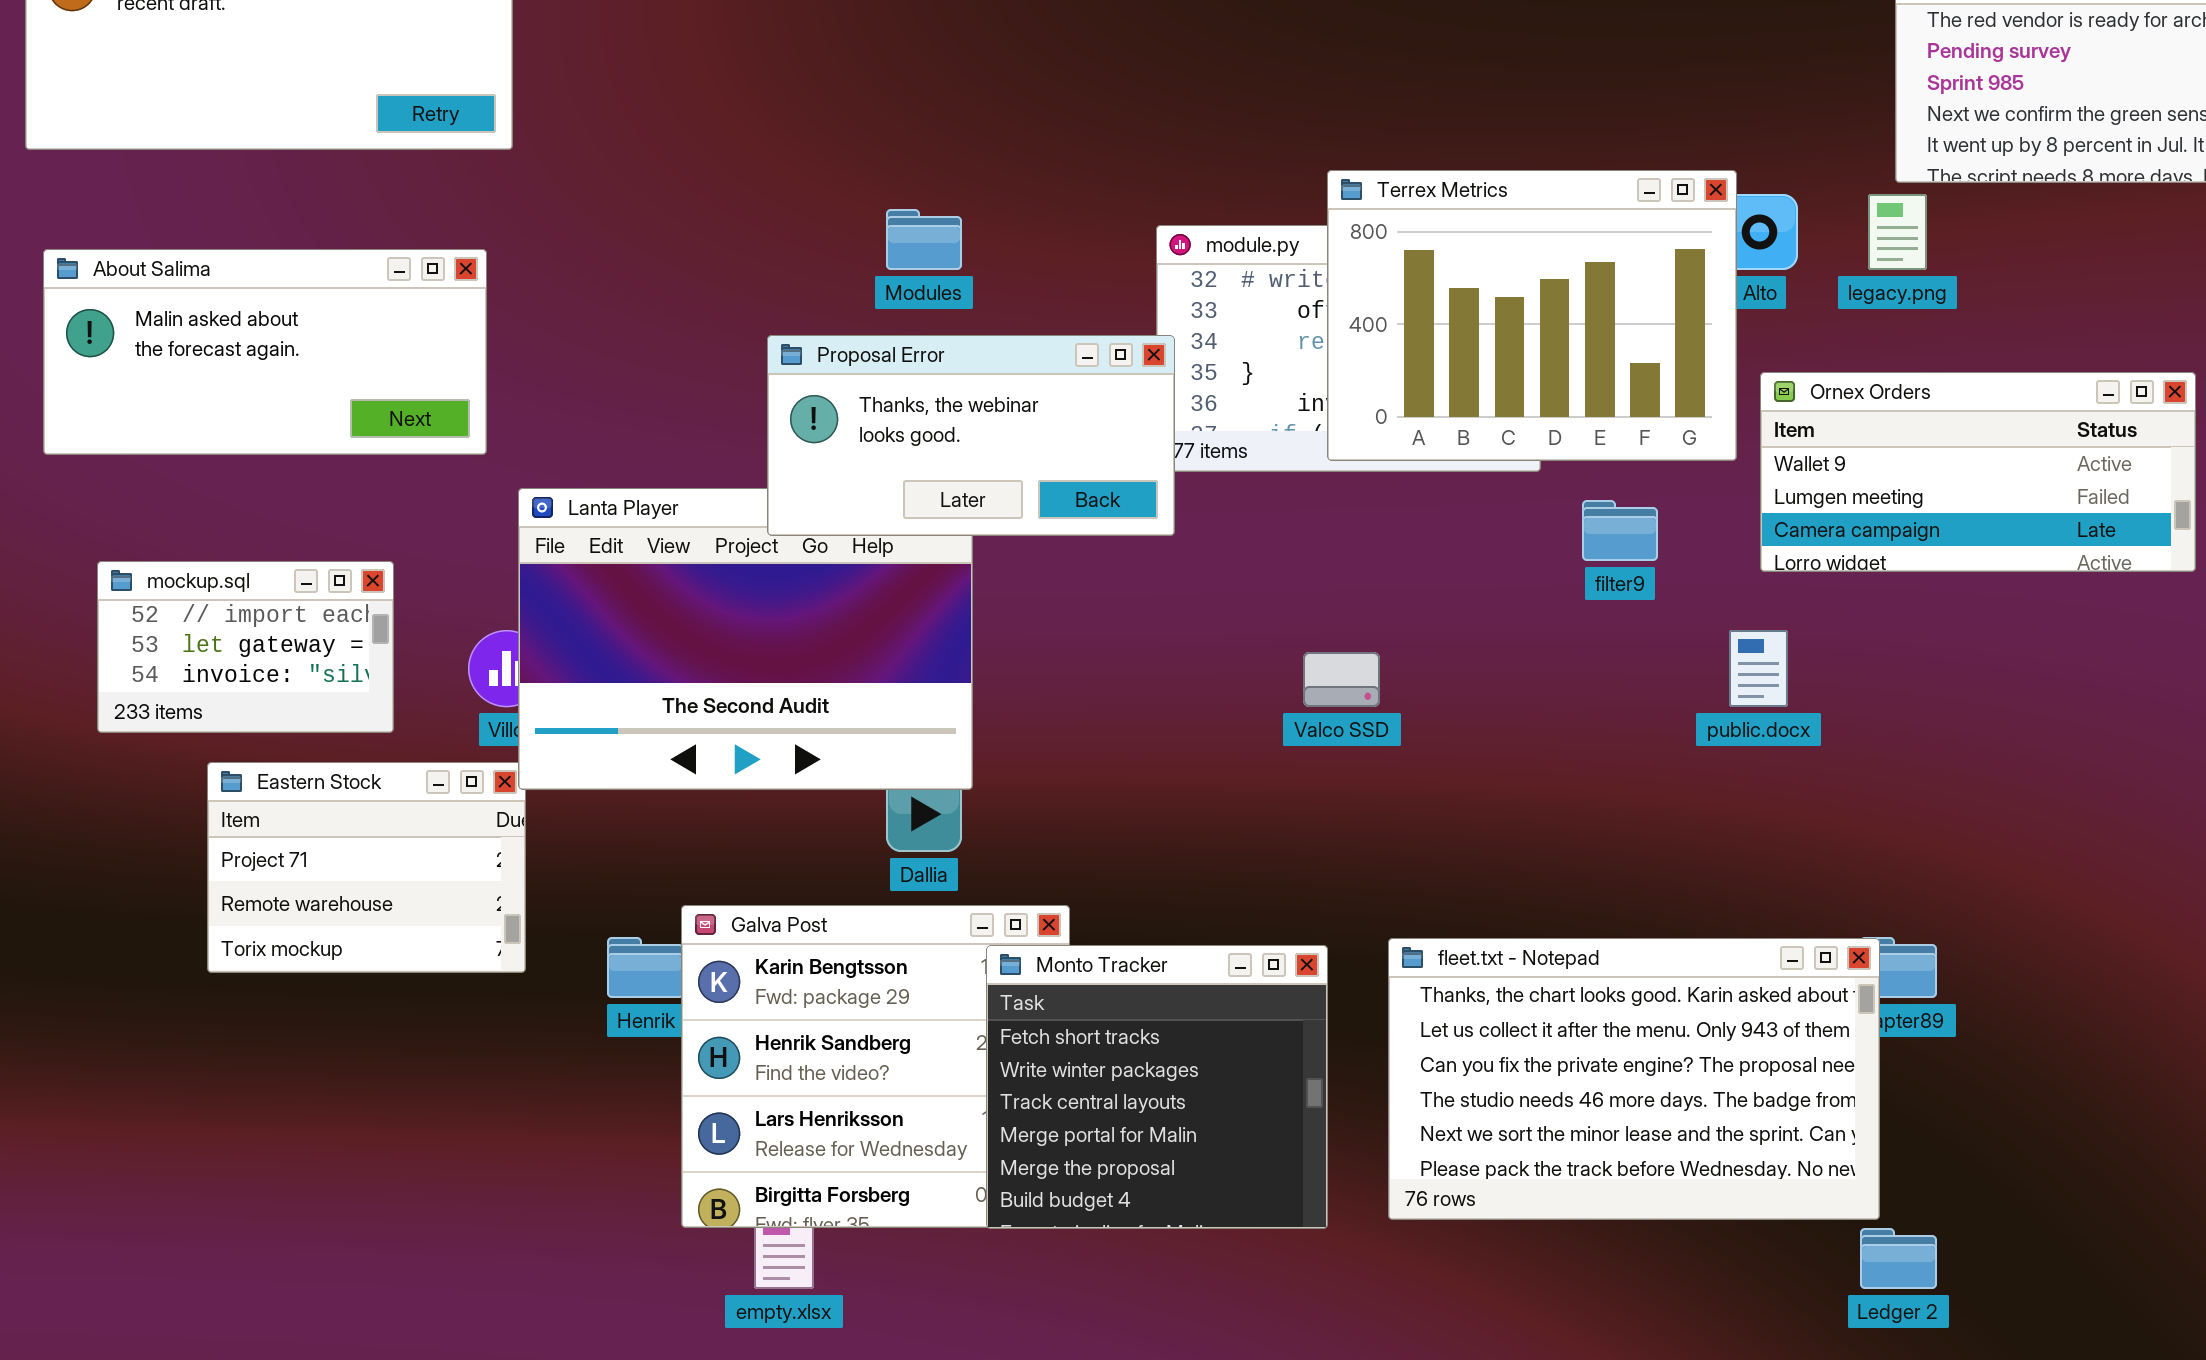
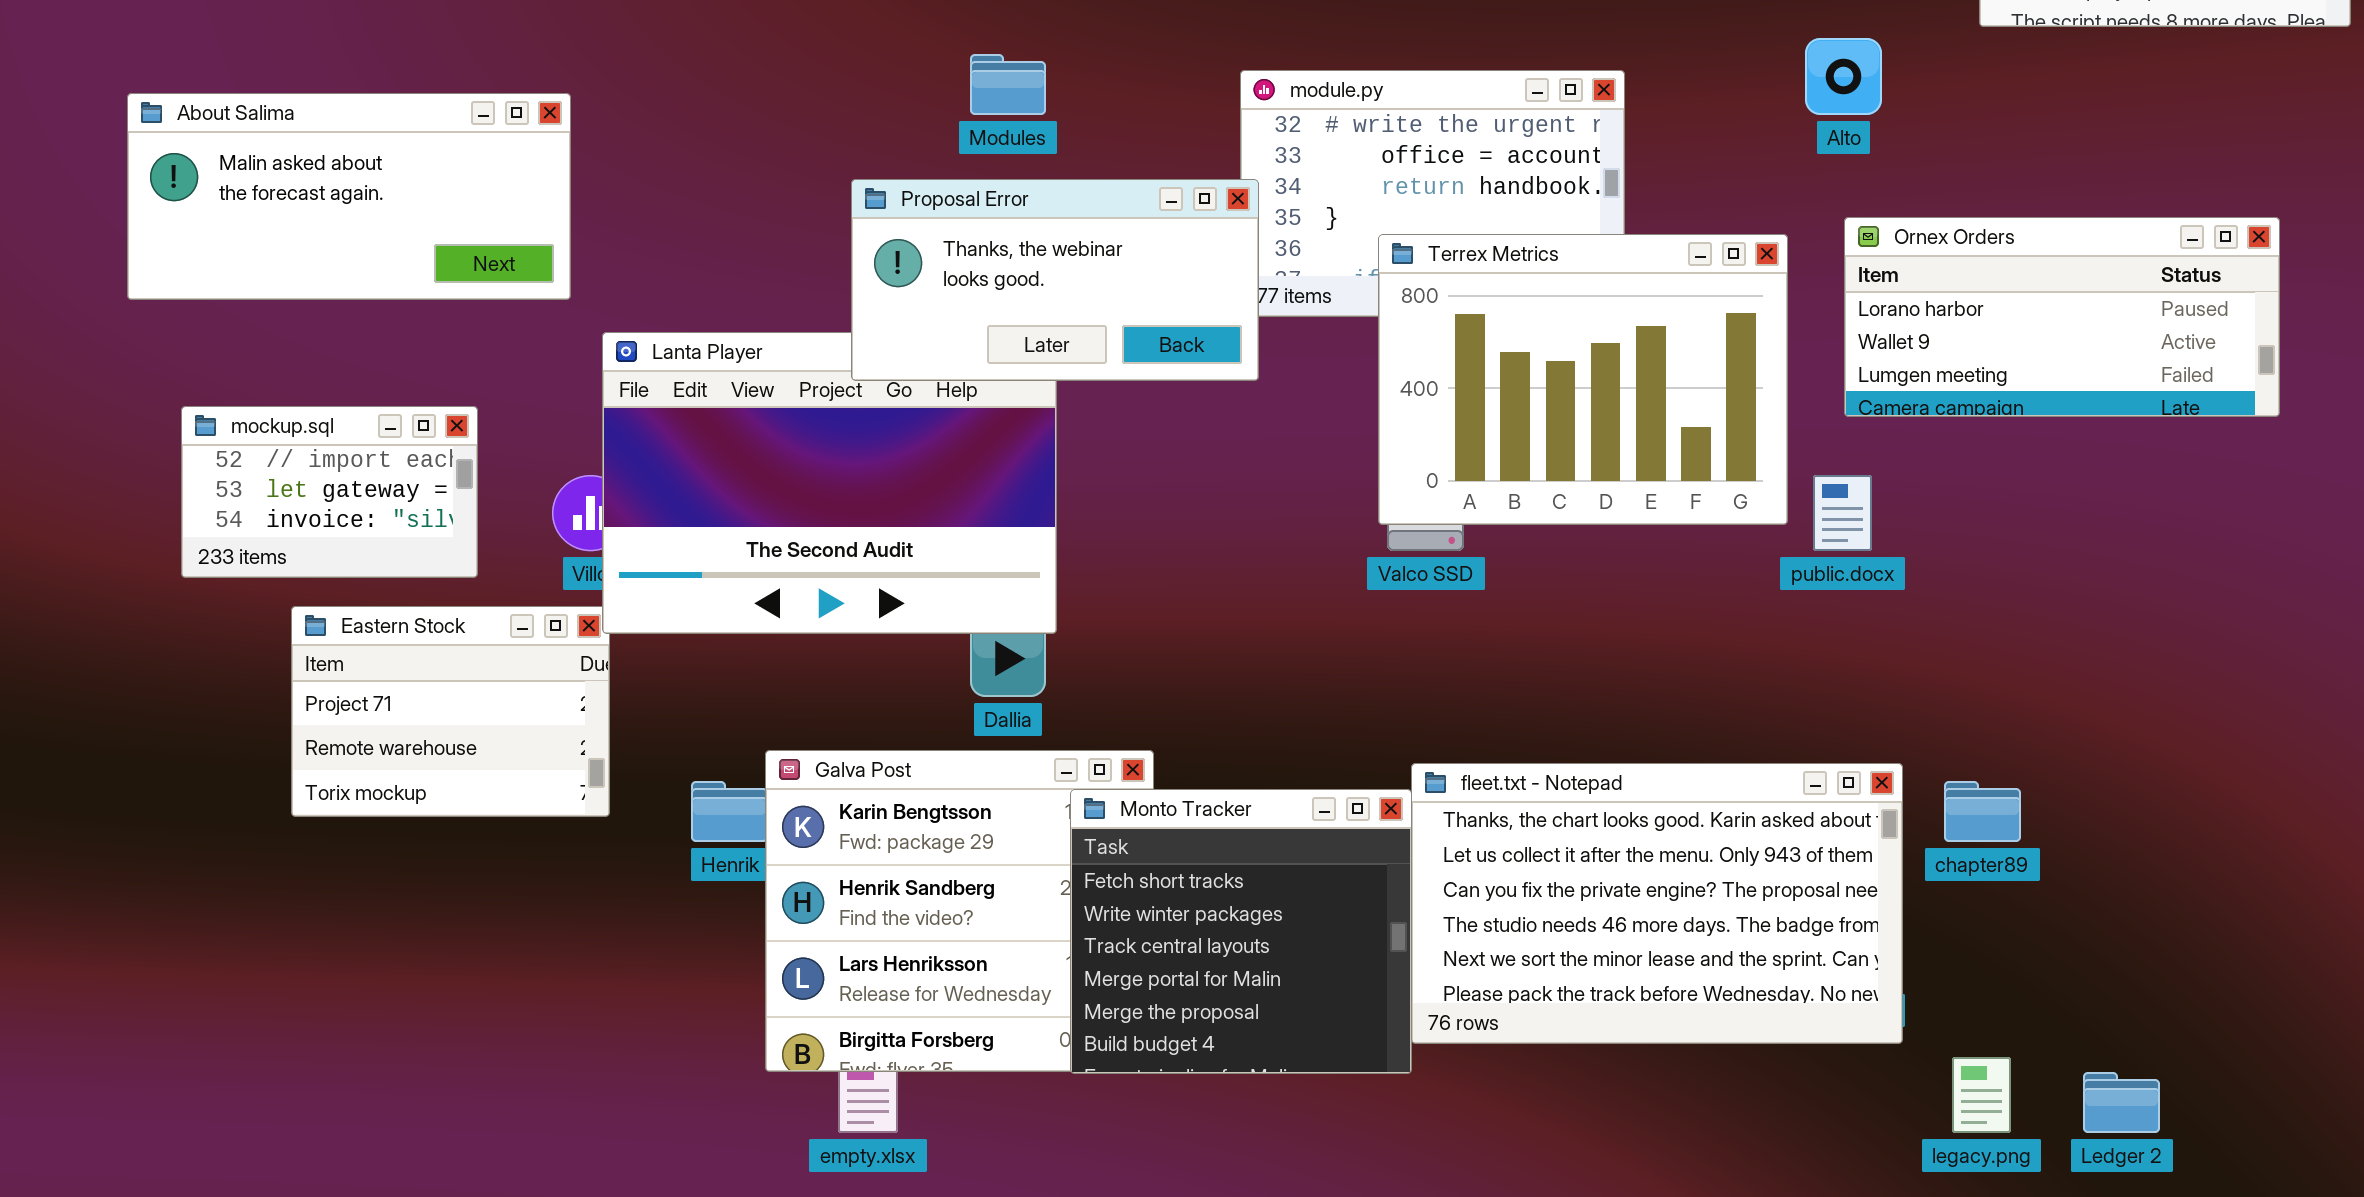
Terrex Metrics: [1327,170,1737,461] -> [1378,234,1788,525], moved
legacy.png: [1868,194,1927,270] -> [1952,1057,2011,1133], moved
Ornex Orders: [1760,372,2196,572] -> [1844,217,2280,417], scrolled up 1 row
fleet.txt - Notepad: [1388,938,1880,1220] -> [1411,763,1903,1044], moved
Ledger 2: [1860,1228,1937,1289] -> [2083,1072,2160,1133], moved

